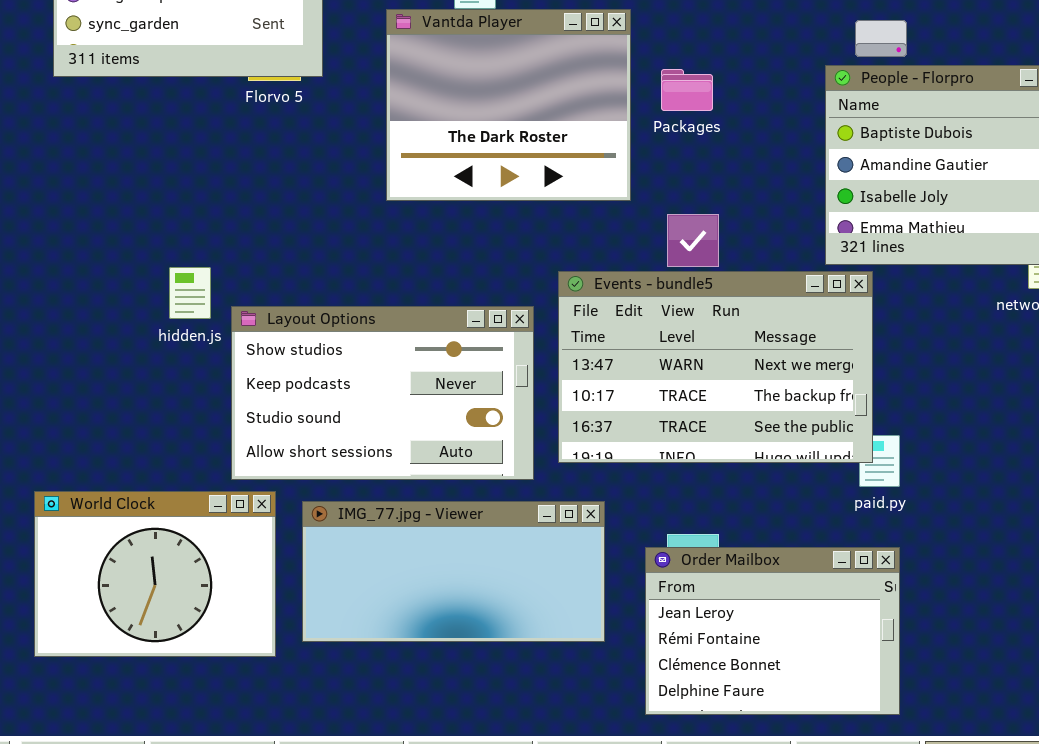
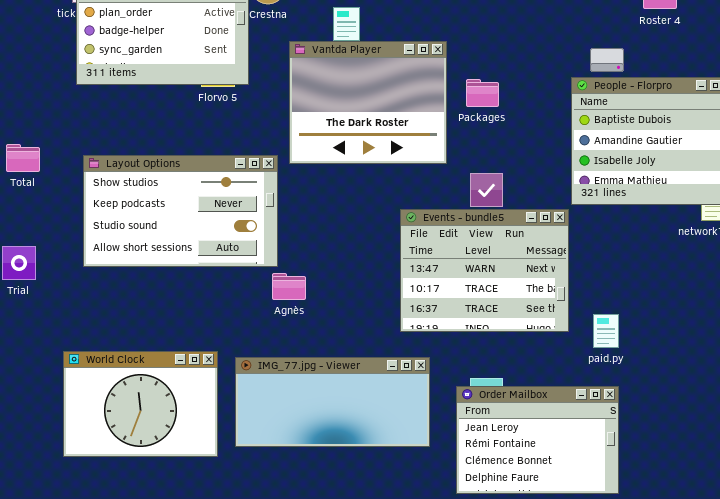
Events - bundle5: [558,271,873,463] -> [400,209,569,332], resized
Layout Options: [231,306,534,480] -> [83,155,278,267], moved

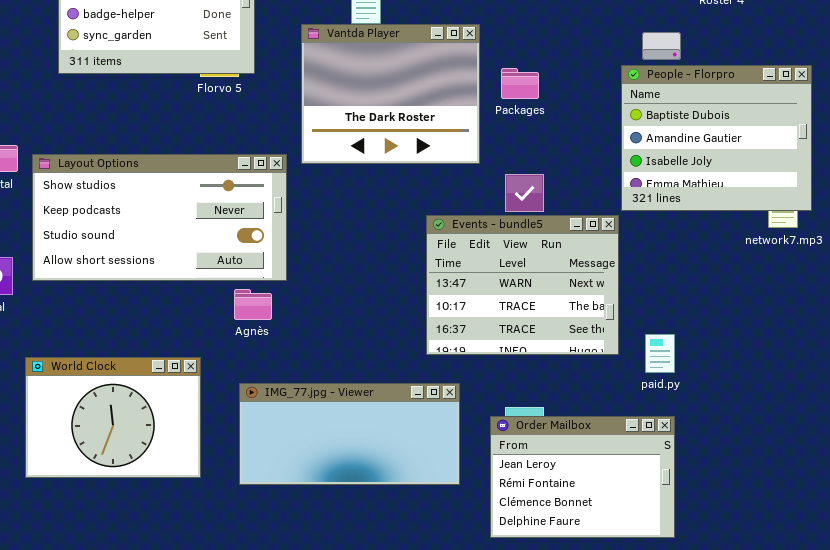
Layout Options: [83,155,278,267] -> [32,154,287,281], resized
Agnès: [272,273,306,300] -> [234,289,272,320], moved
World Clock: [63,351,218,457] -> [25,357,201,478], moved

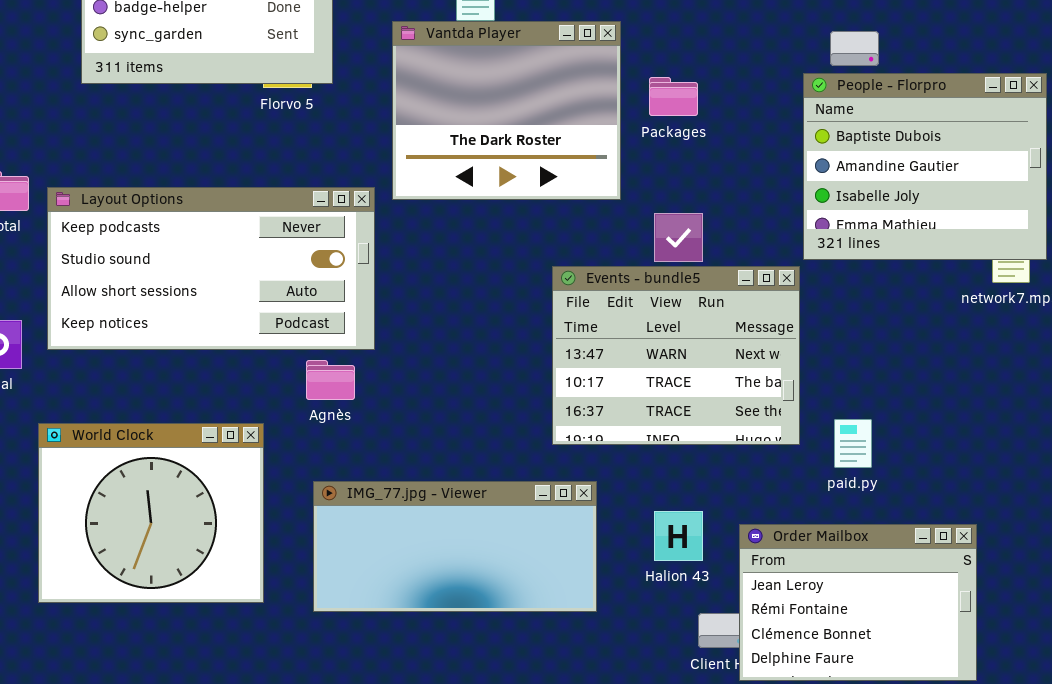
Layout Options: [32,154,287,281] -> [47,187,375,350], scrolled down 1 row
World Clock: [25,357,201,478] -> [38,423,264,603], resized
Order Mailbox: [490,416,675,538] -> [739,524,977,681], moved

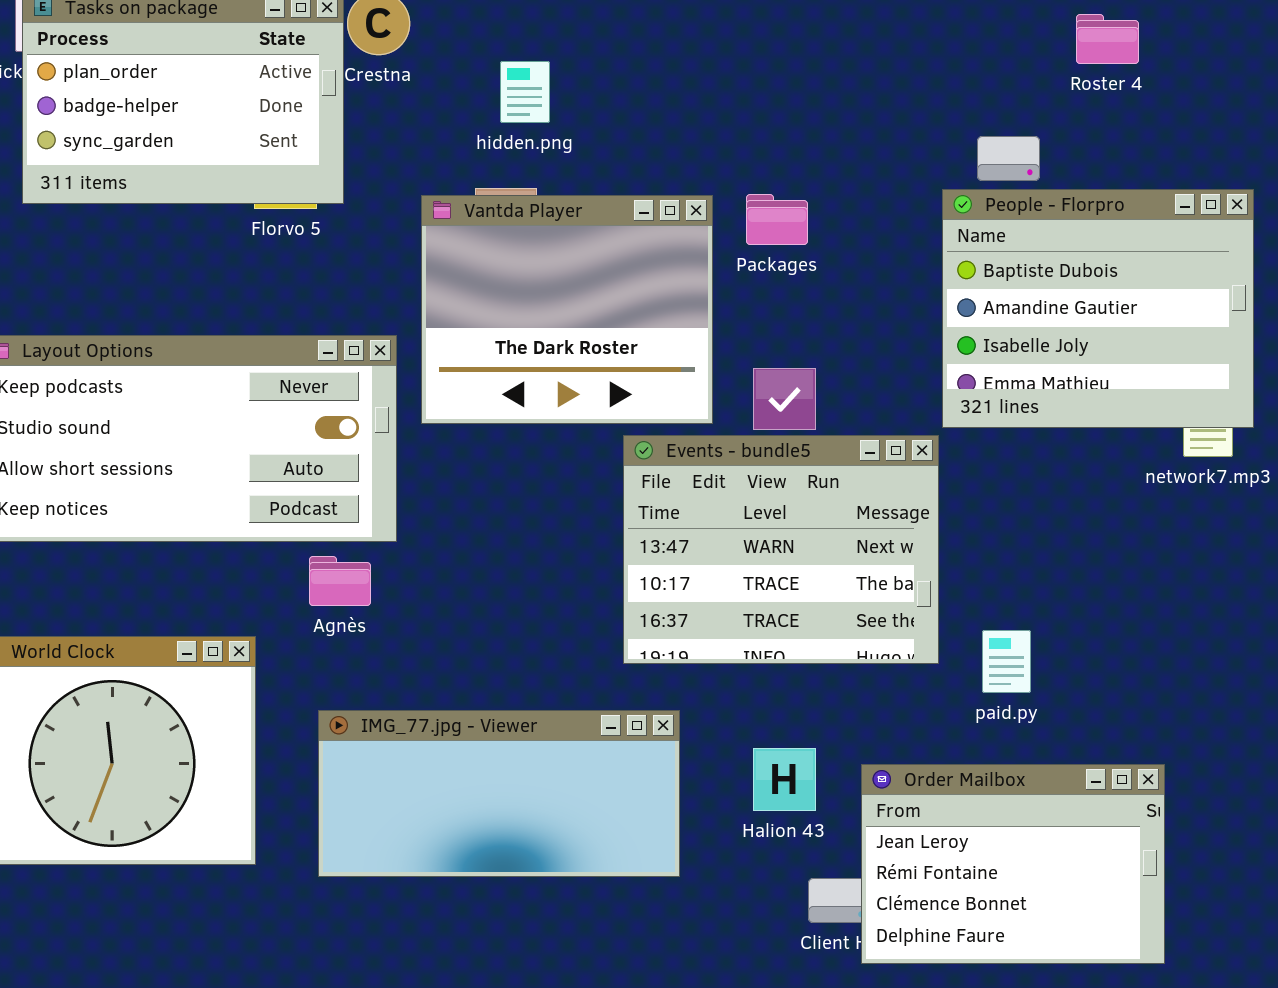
Vantda Player: [392,21,621,200] -> [421,195,713,424], moved

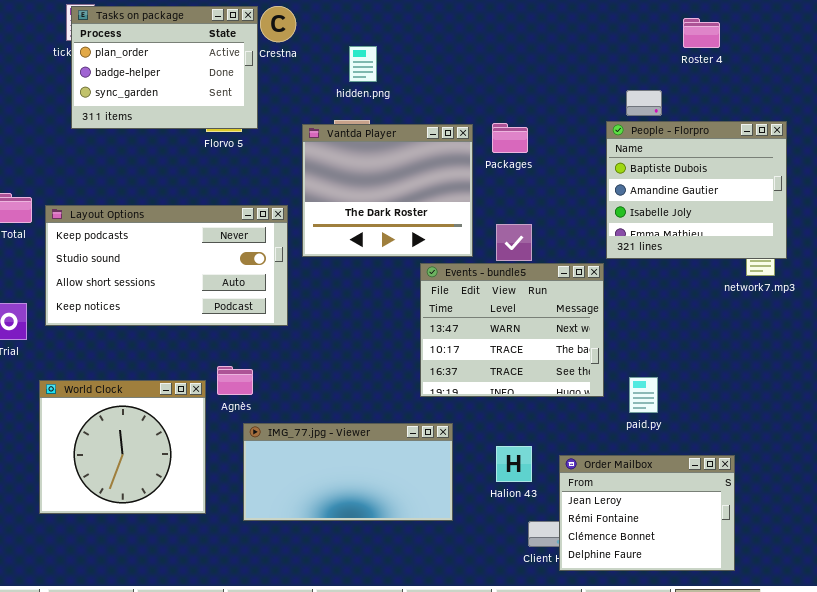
Agnès: [309,556,371,606] -> [217,366,253,395], moved

